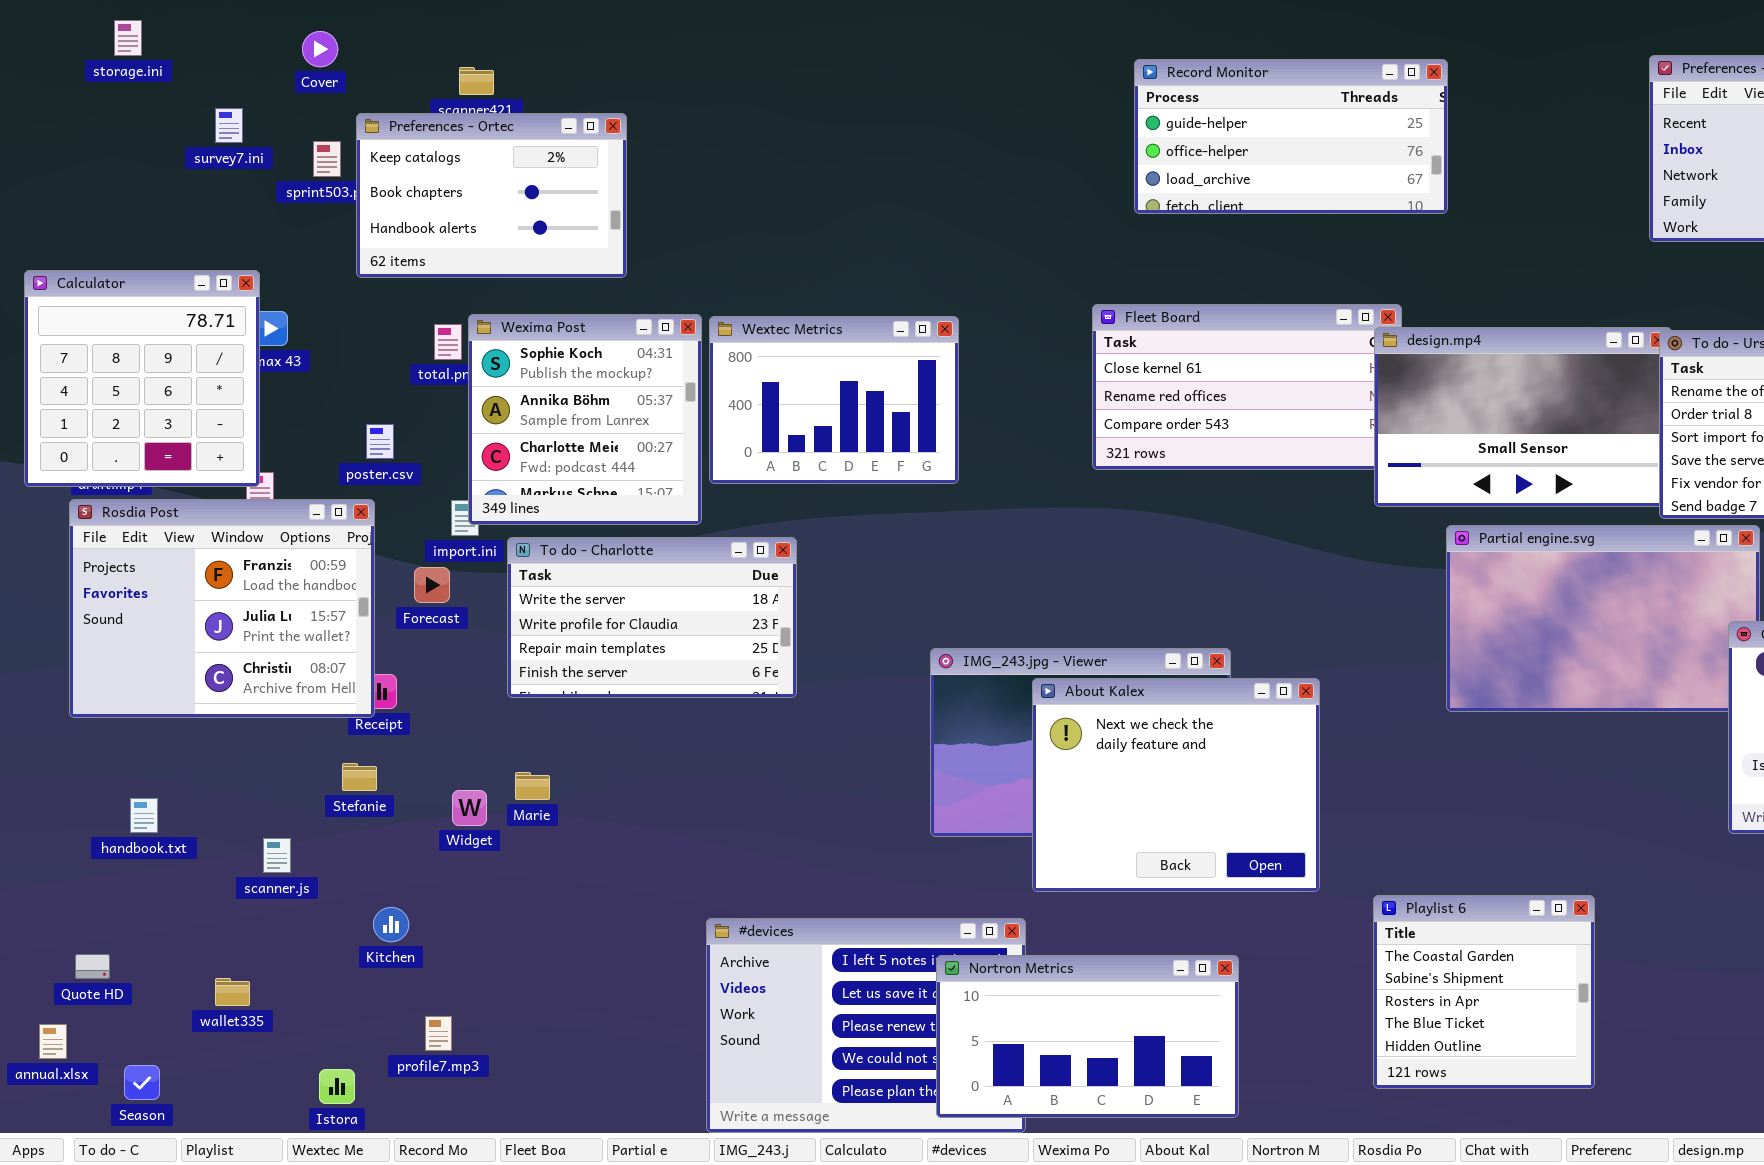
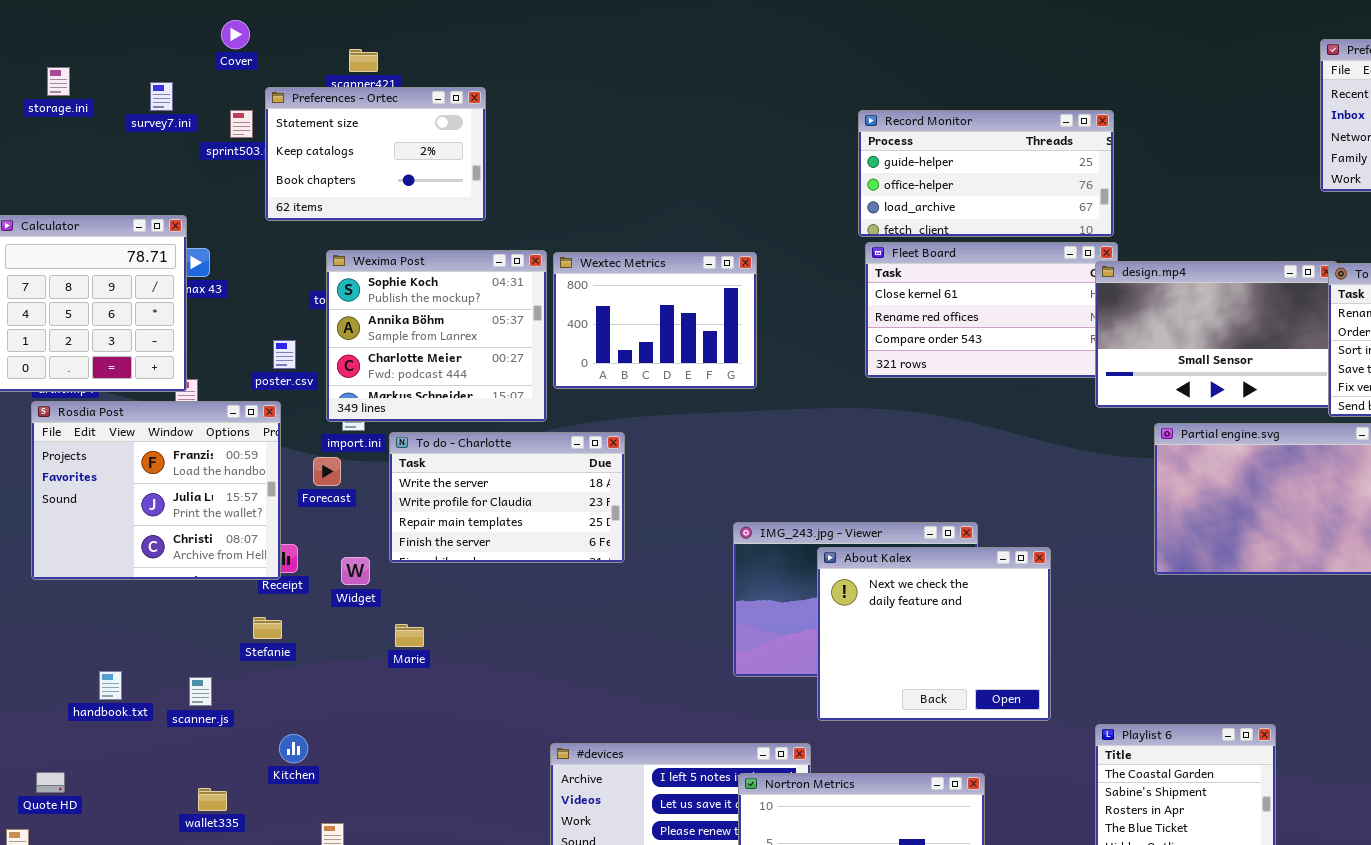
storage.ini: [114,20,142,56] -> [47,67,70,96], moved
Record Monitor: [1134,59,1448,214] -> [858,110,1114,237], moved
Preferences - Ortec: [356,113,627,278] -> [265,87,486,221], scrolled up 1 row
Wexima Post: [468,314,702,525] -> [326,250,547,422], resized
Widget: [452,790,487,826] -> [341,557,370,585], moved
handbook.txt: [130,798,158,833] -> [99,671,122,700], moved
wallet335: [215,978,250,1006] -> [198,788,227,811], moved

